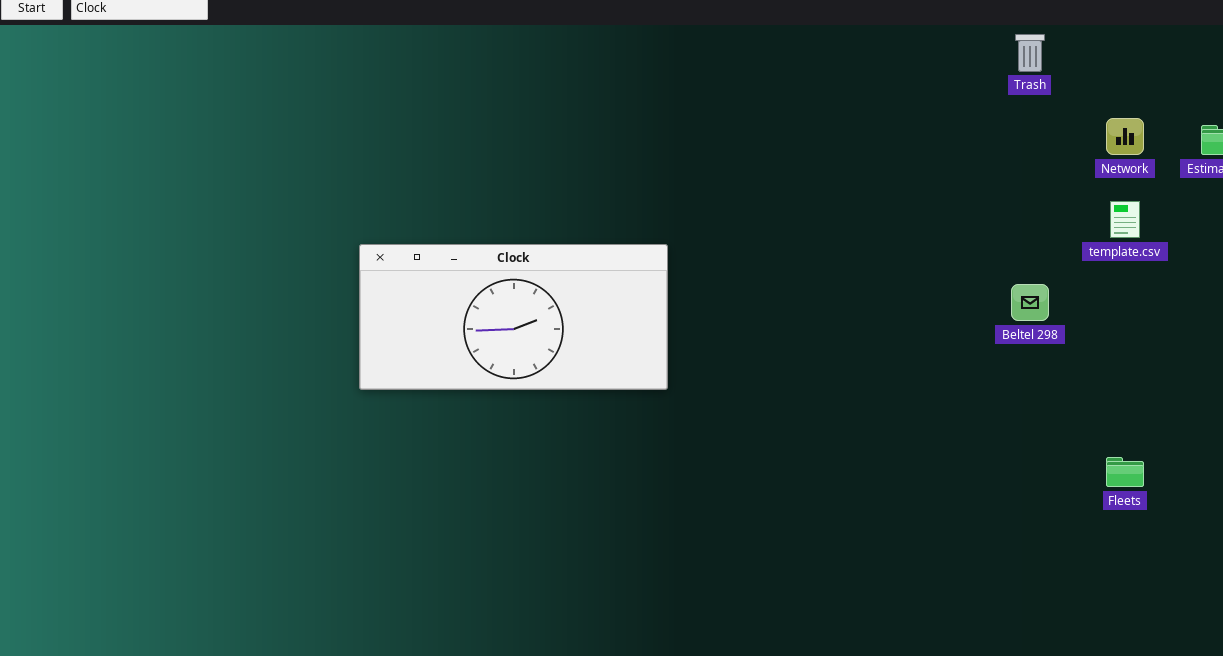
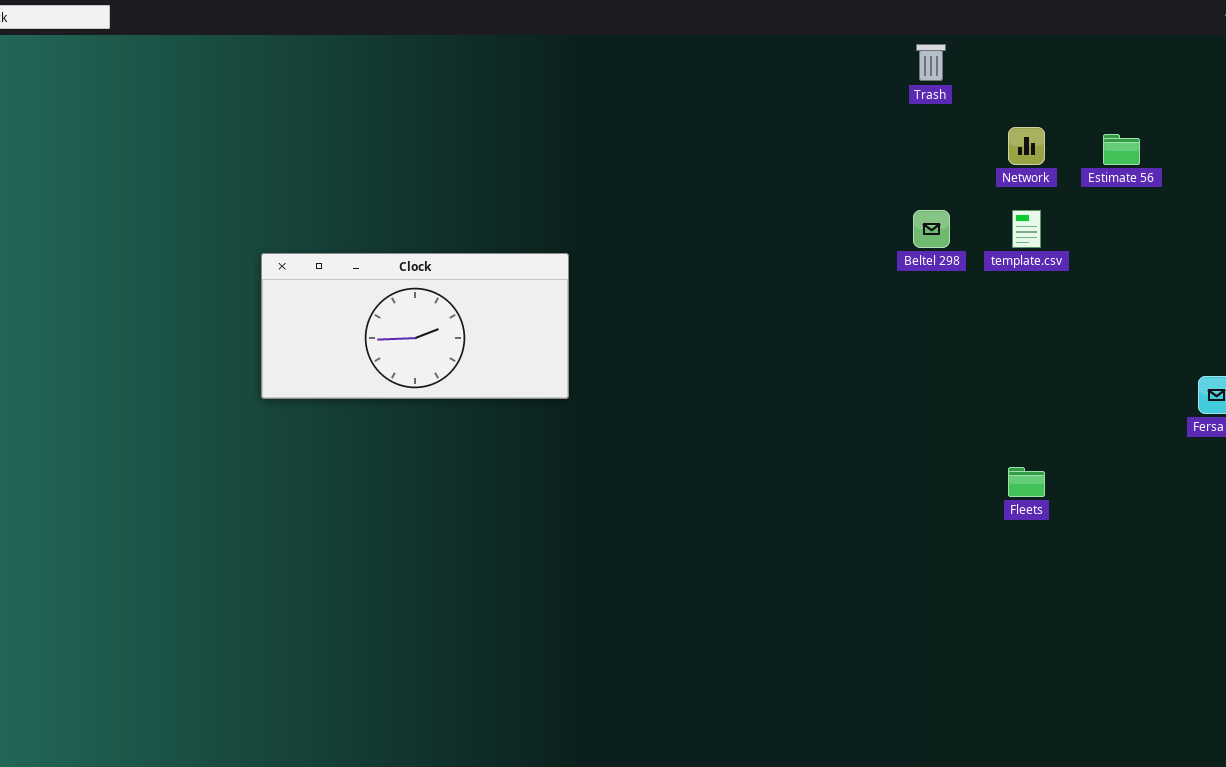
Beltel 298: [1011,284,1049,321] -> [913,210,950,248], moved

